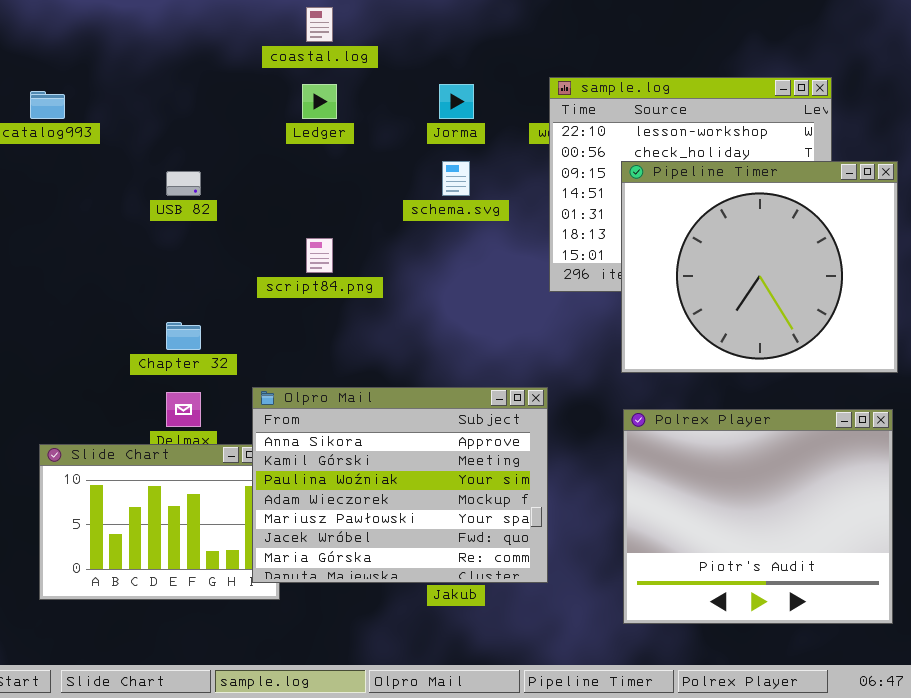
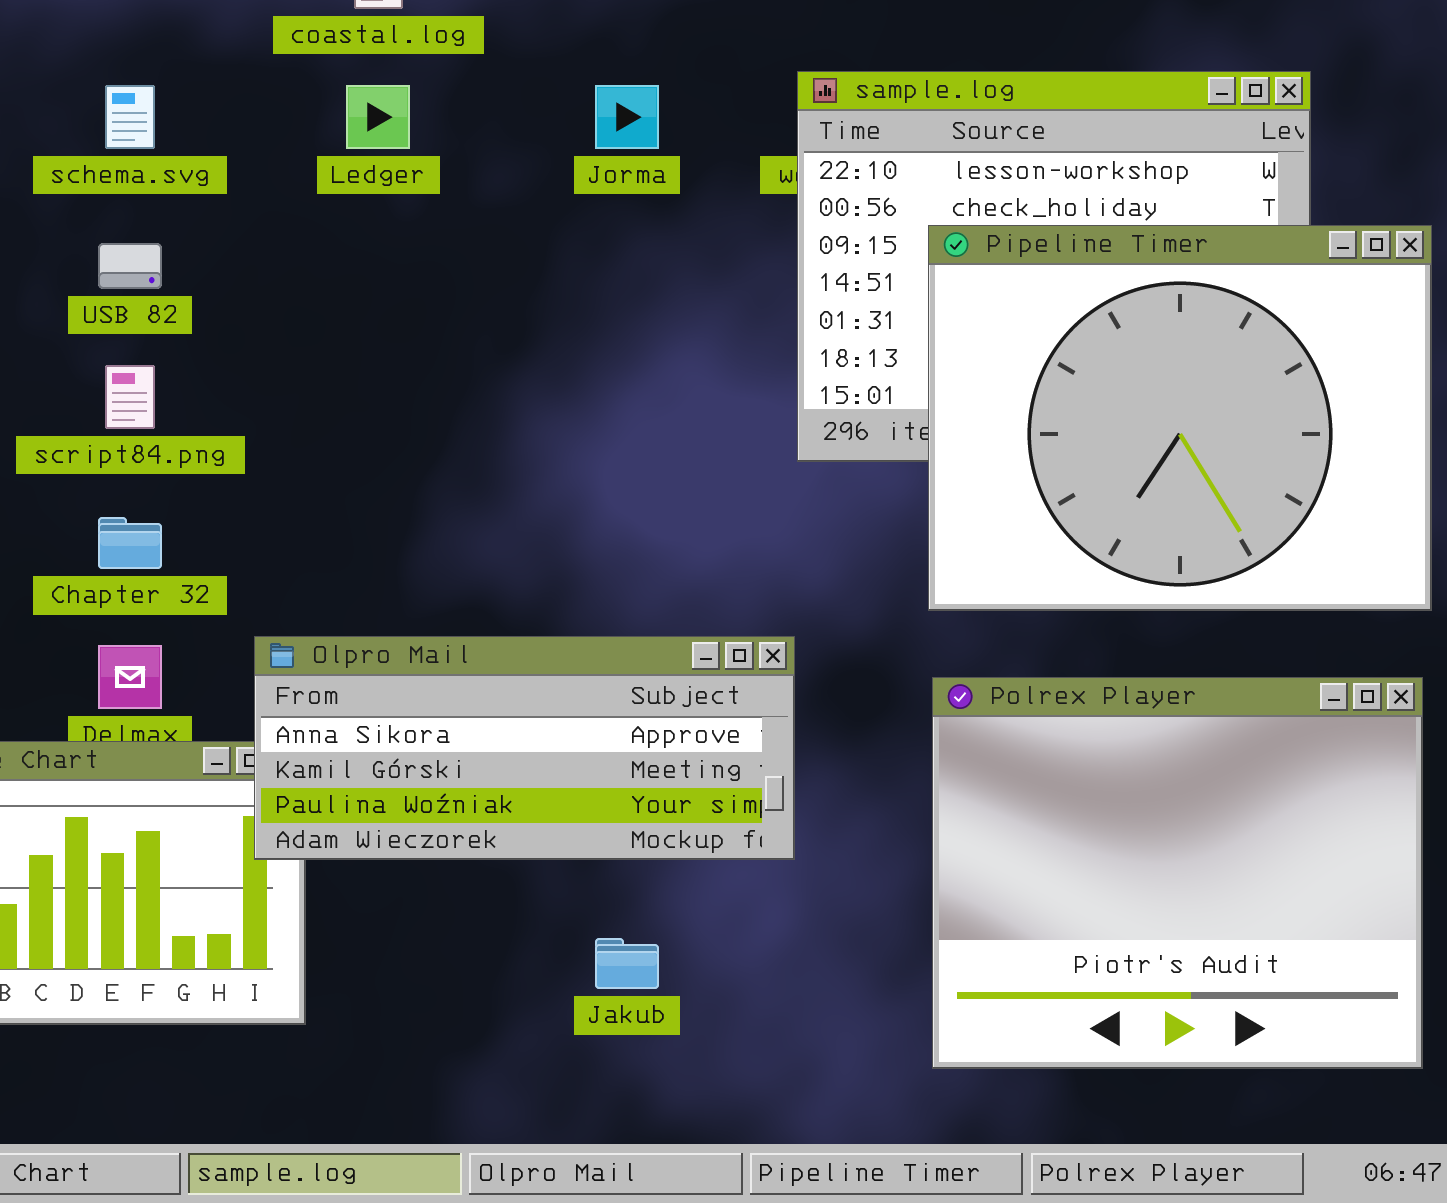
schema.svg: [442,161,470,196] -> [105,85,155,149], moved
script84.png: [306,238,333,273] -> [105,365,155,429], moved
Olpro Mail: [252,387,548,583] -> [254,636,795,860], resized

